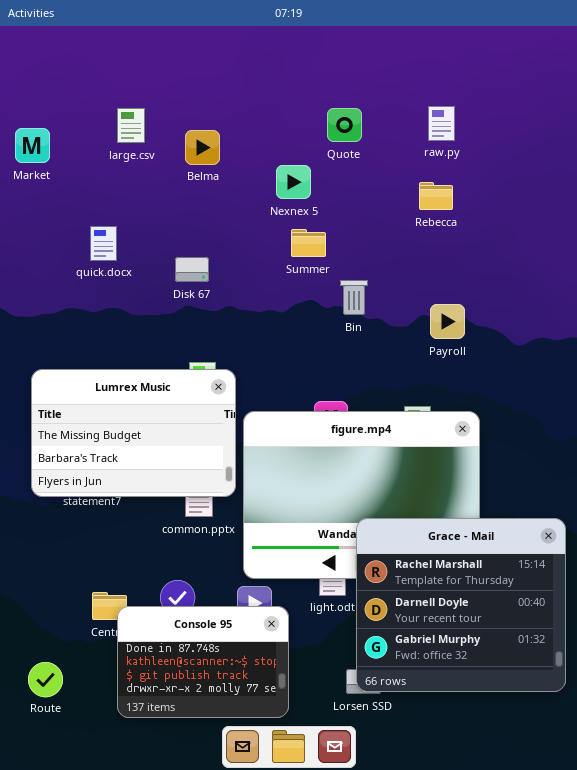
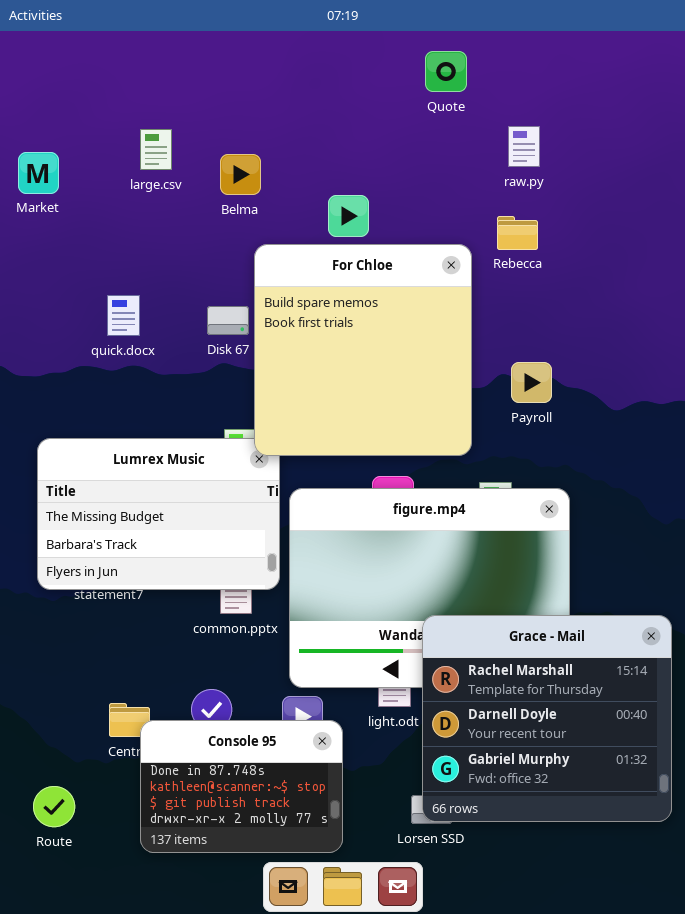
Quote: [327,108,362,142] -> [425,51,467,92], moved
For Chloe: none -> [254,244,472,456], opened
quick.docx: [90,226,117,261] -> [107,295,140,336], moved

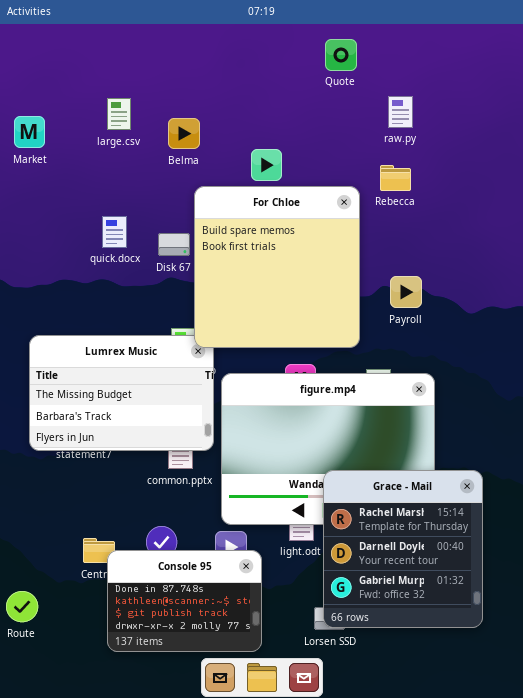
quick.docx: [107,295,140,336] -> [102,216,127,248], moved
Grace - Mail: [422,615,672,822] -> [323,470,483,628], resized
Route: [33,786,75,827] -> [6,591,38,622], moved

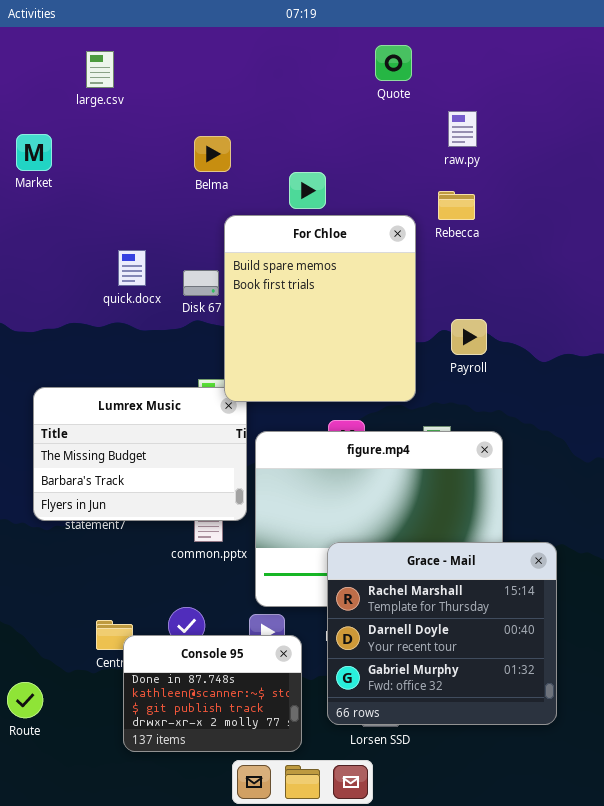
large.csv: [107,98,131,130] -> [86,51,114,88], moved
Grace - Mail: [323,470,483,628] -> [327,542,557,725], resized

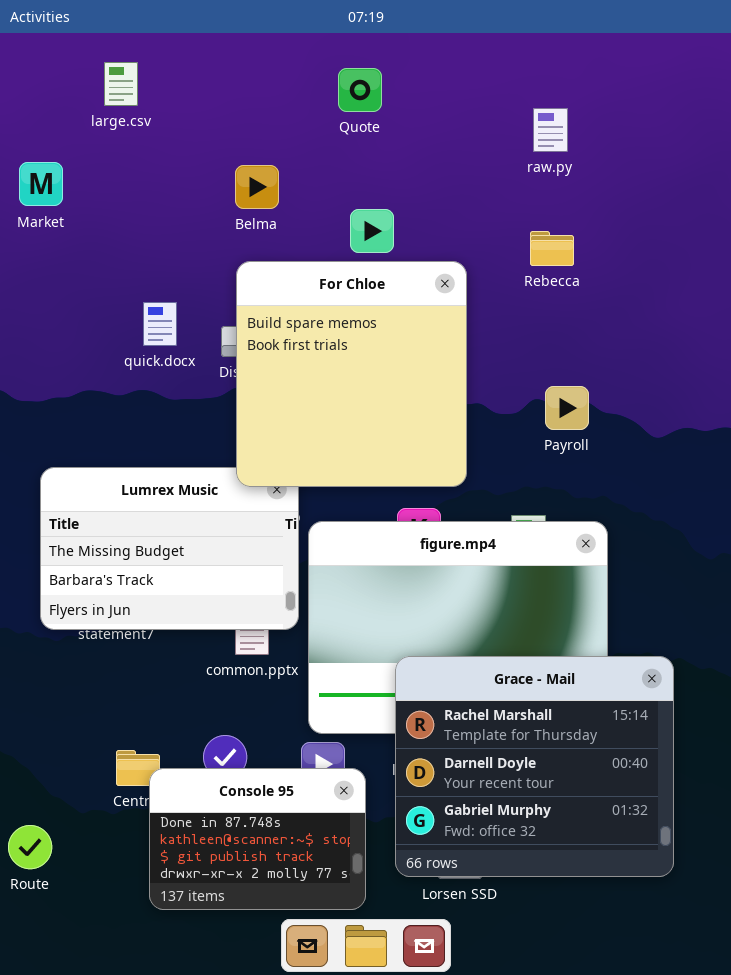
Quote: [375,45,412,81] -> [338,68,382,112], moved
raw.py: [448,111,477,147] -> [533,108,568,152], moved
For Chloe: [224,215,416,402] -> [236,261,467,487], moved

